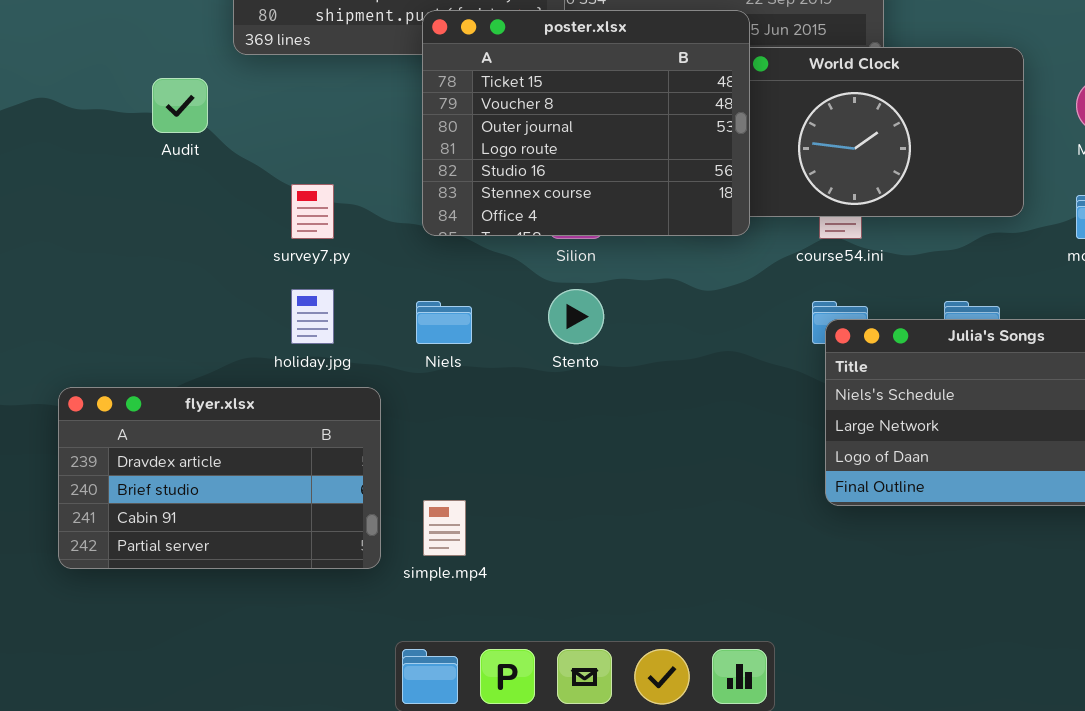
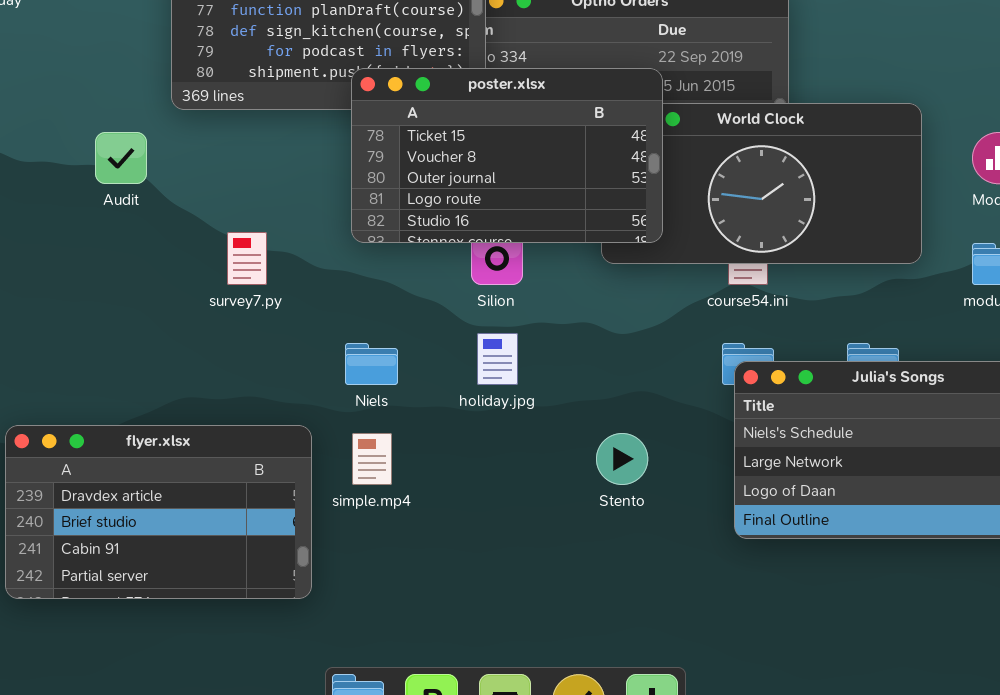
poster.xlsx: [422,10,750,236] -> [351,68,663,243], resized
holiday.jpg: [291,289,334,344] -> [477,333,518,385], moved
Stento: [548,289,604,344] -> [596,433,648,485], moved
simple.mp4: [423,500,466,556] -> [352,433,392,485], moved

